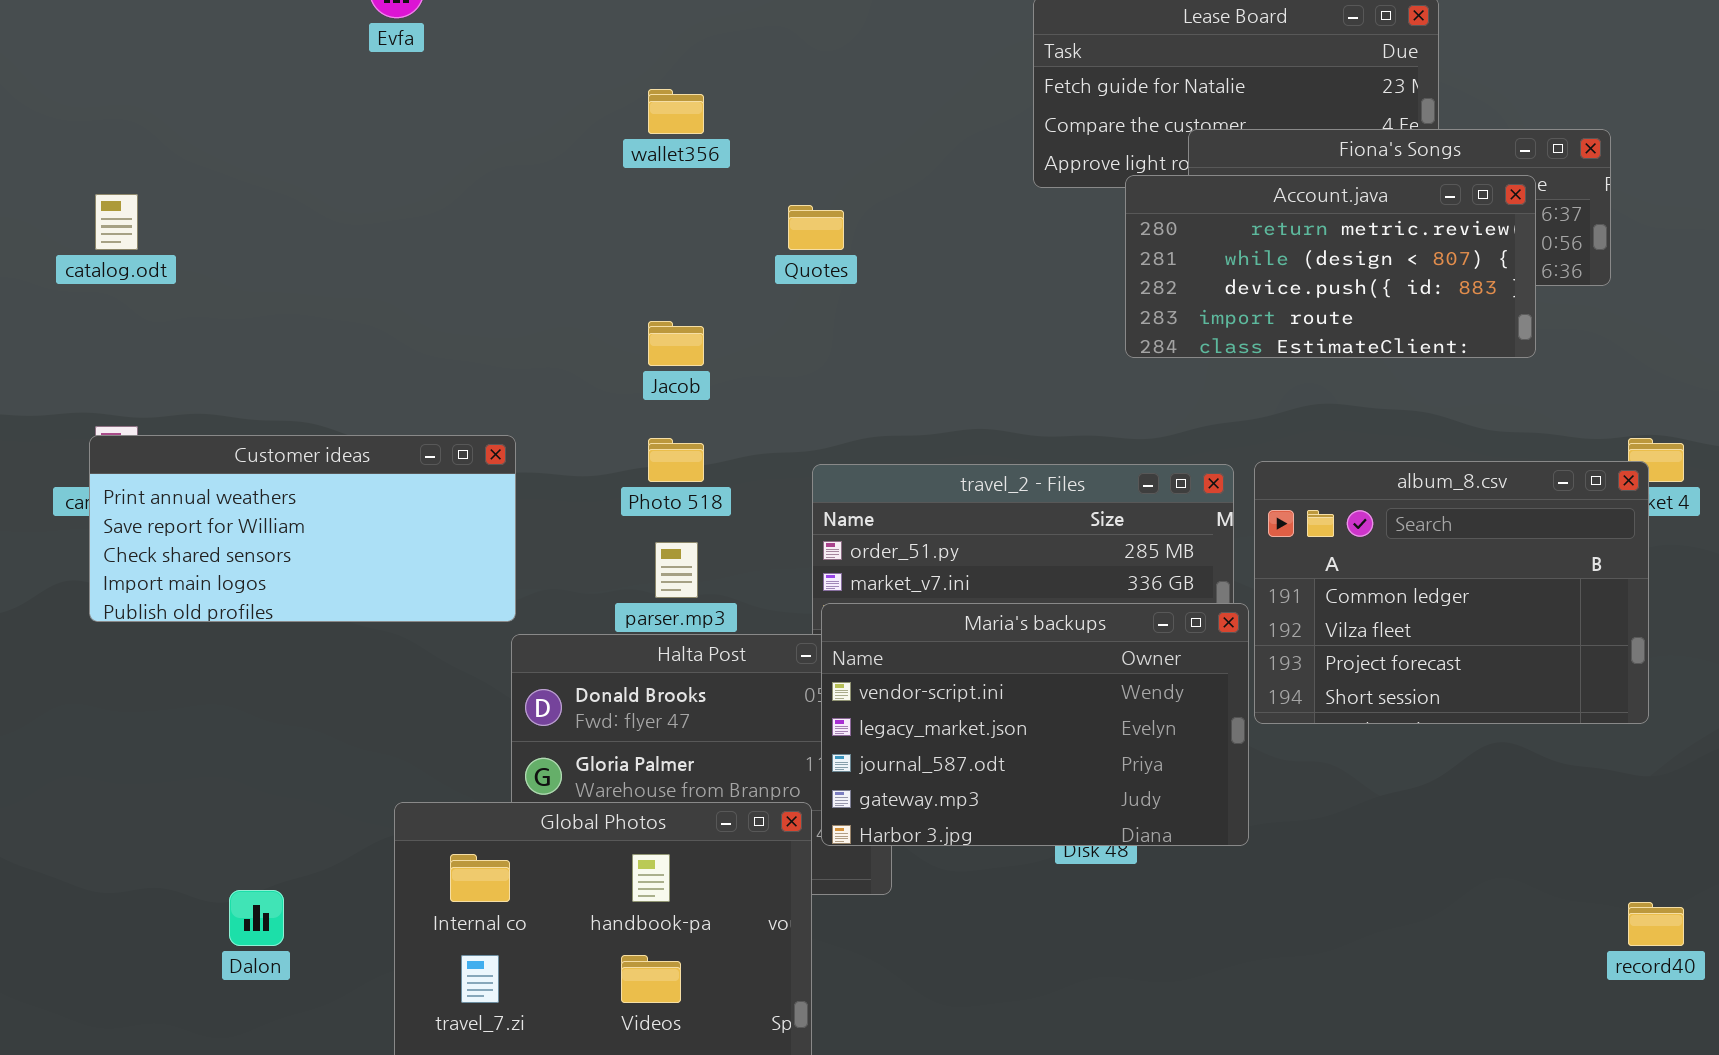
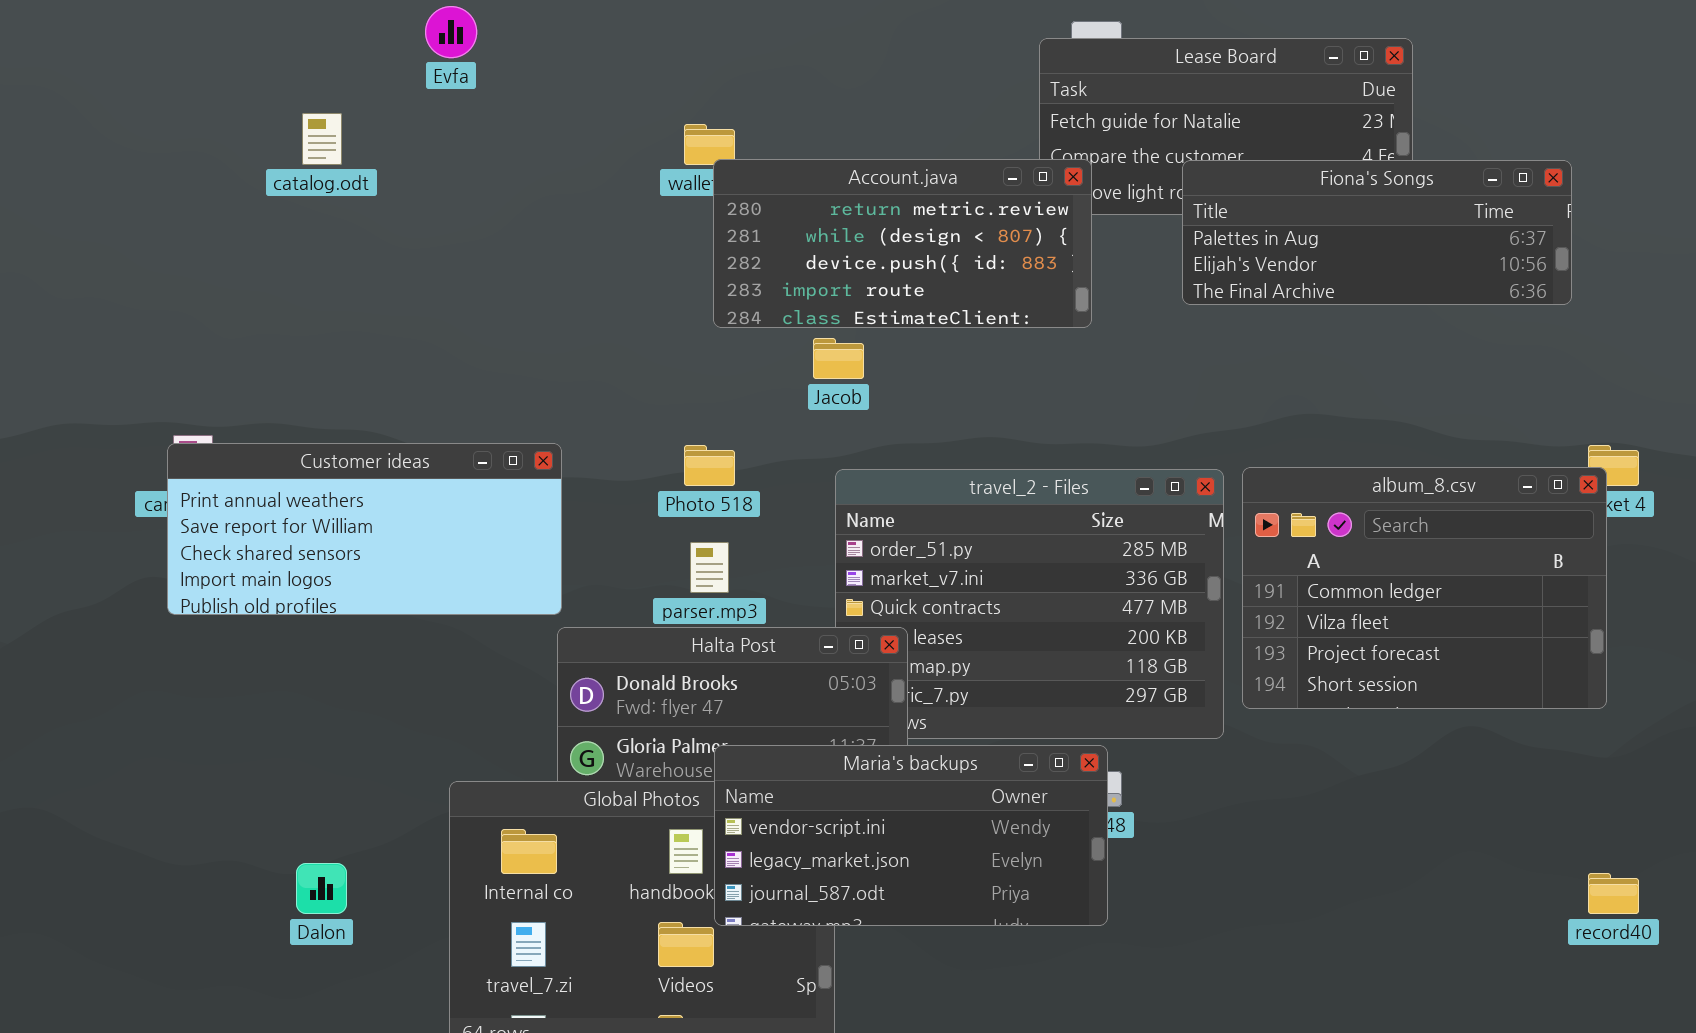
Account.java: [1125,175,1536,358] -> [713,159,1092,328], moved
catalog.odt: [95,194,138,250] -> [302,113,342,165], moved
Jacob: [648,321,704,366] -> [813,338,864,379], moved
Maria's backups: [821,603,1249,846] -> [714,745,1108,926], moved, resized

